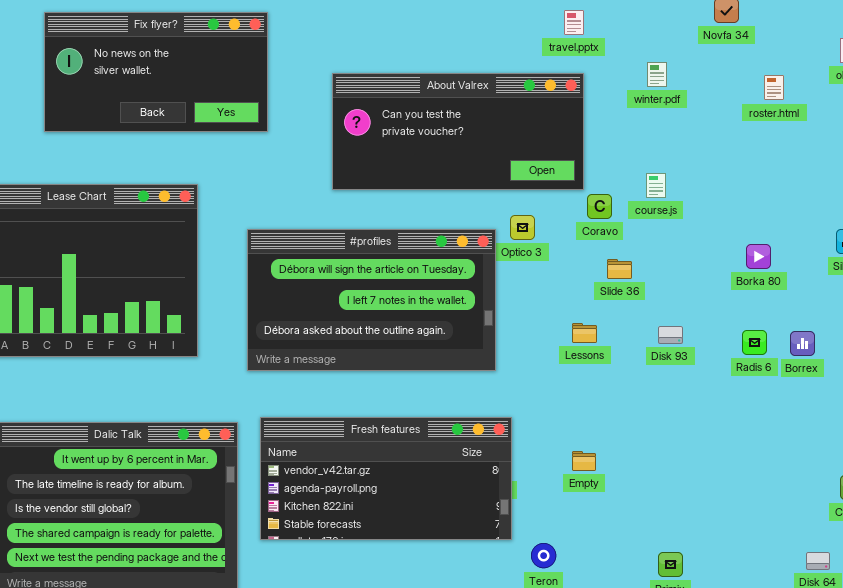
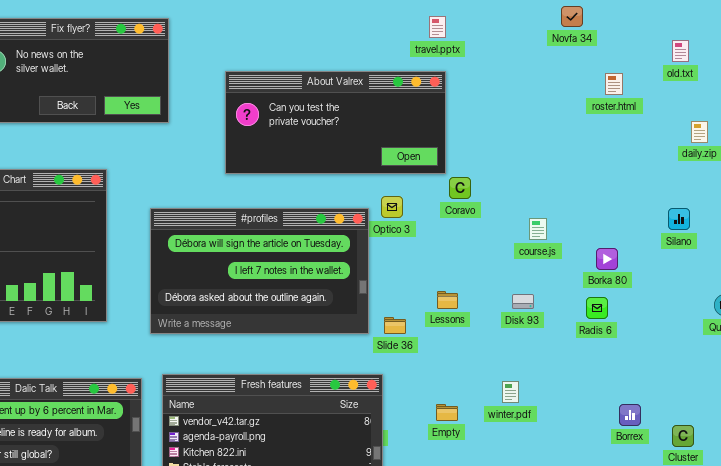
winter.pdf: [647,62,667,87] -> [502,381,519,403], moved
course.js: [646,173,666,198] -> [529,218,547,240], moved
Borka 80: [746,244,771,269] -> [596,248,618,270], moved
Slide 36: [607,259,632,279] -> [384,317,406,334], moved
Borrex: [790,331,815,356] -> [619,404,641,426], moved

